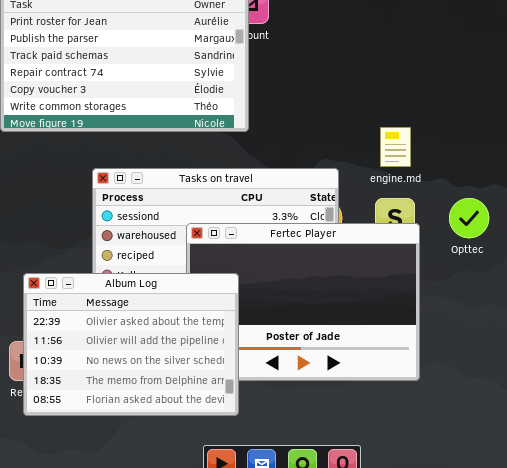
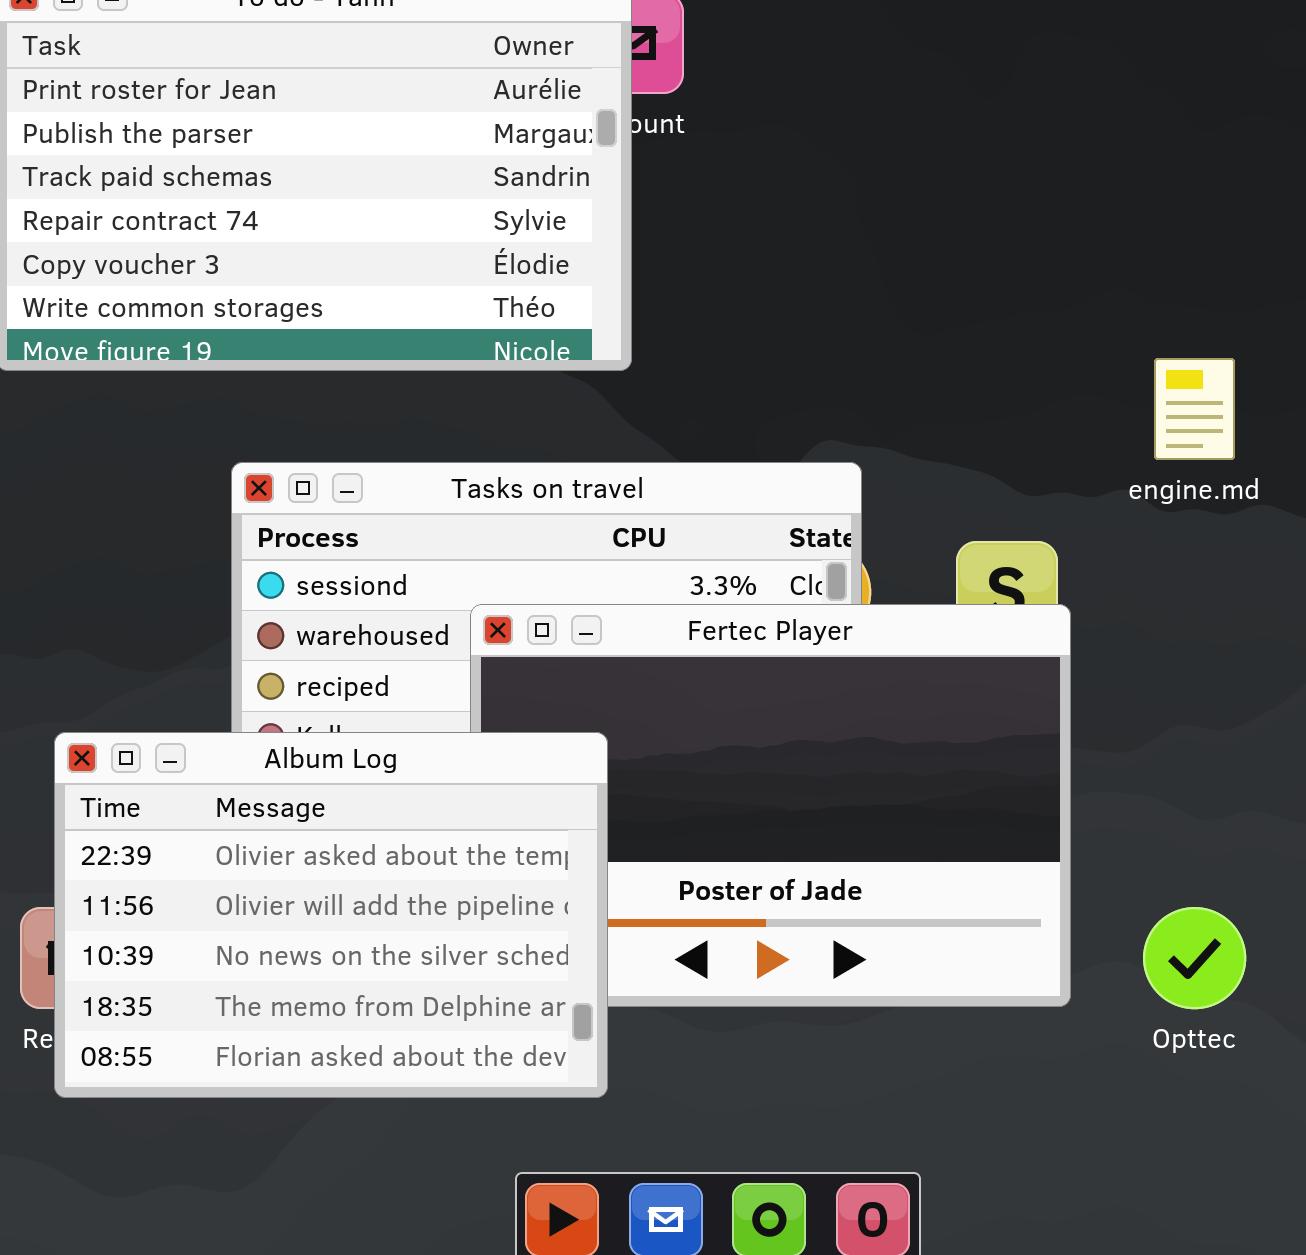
engine.md: [380,127,411,167] -> [1154,358,1235,460], moved
Opttec: [449,198,489,238] -> [1143,907,1246,1009], moved

